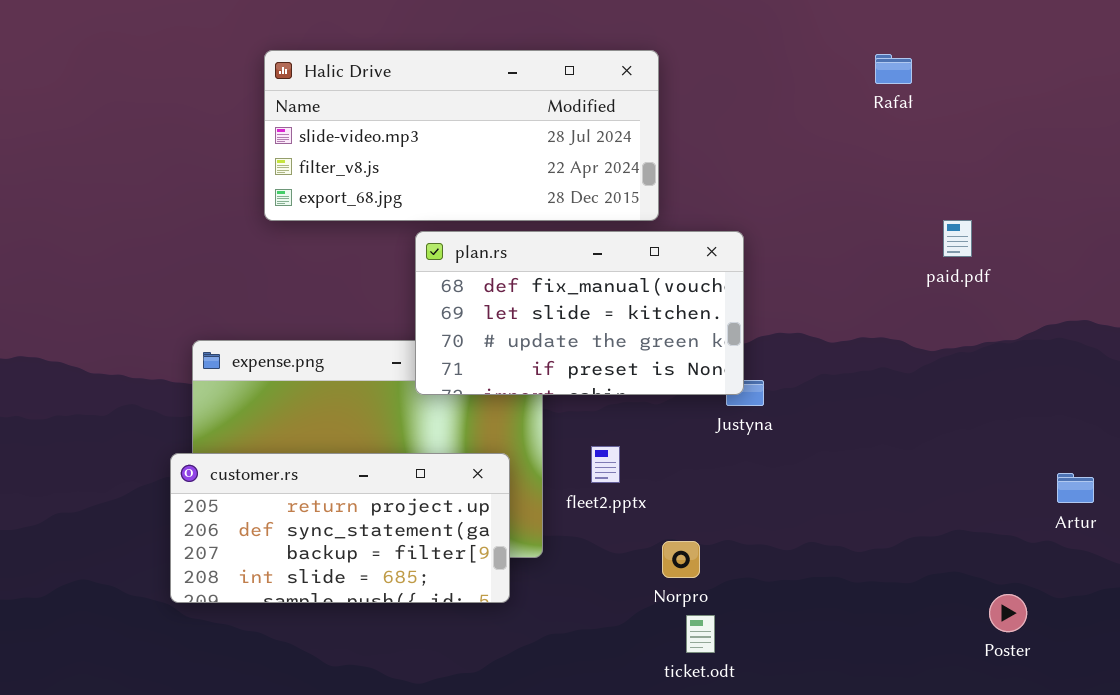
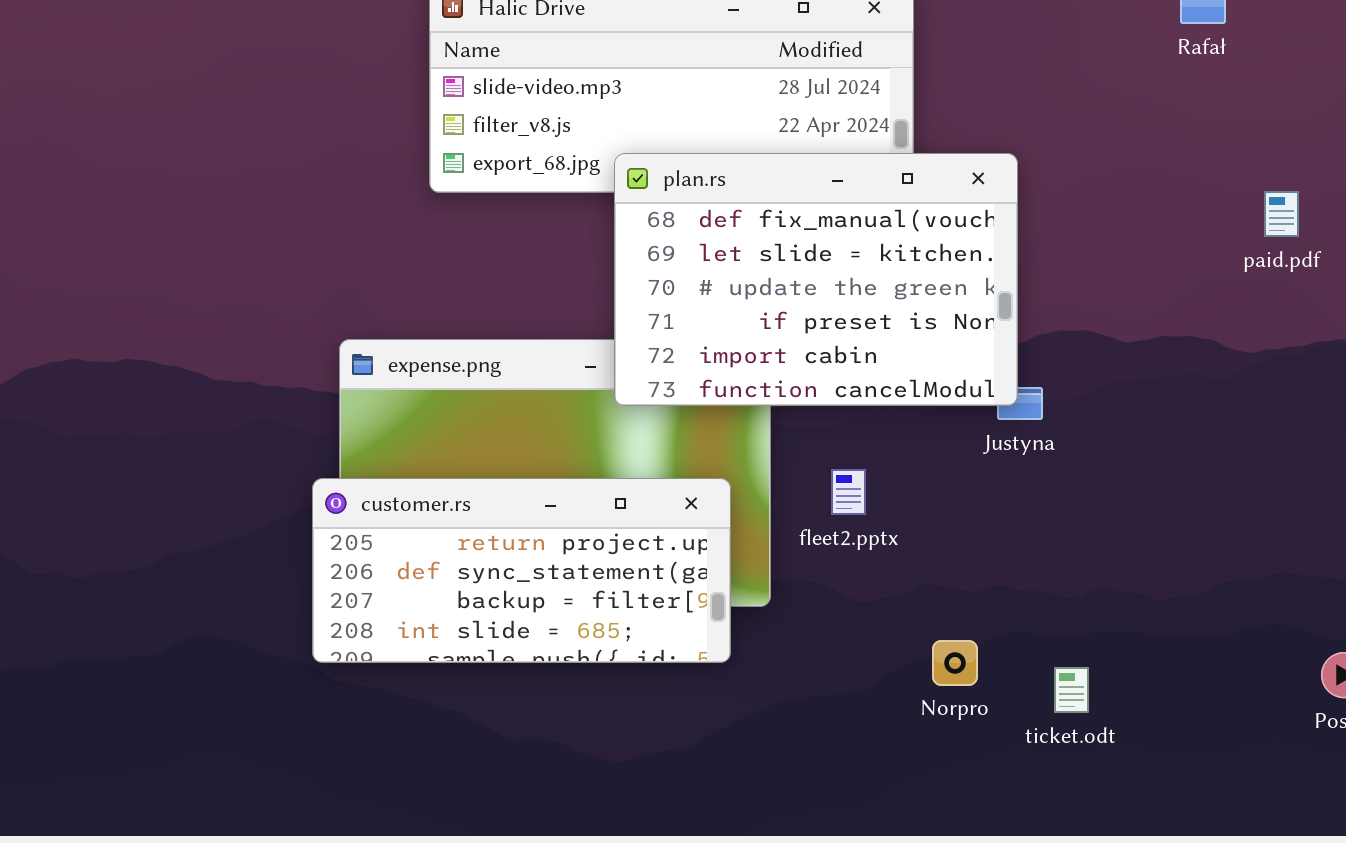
plan.rs: [415,231,744,395] -> [614,153,1018,406], resized
Norpro: [662,541,700,578] -> [932,640,978,686], moved
ticket.odt: [686,615,715,653] -> [1054,667,1089,713], moved

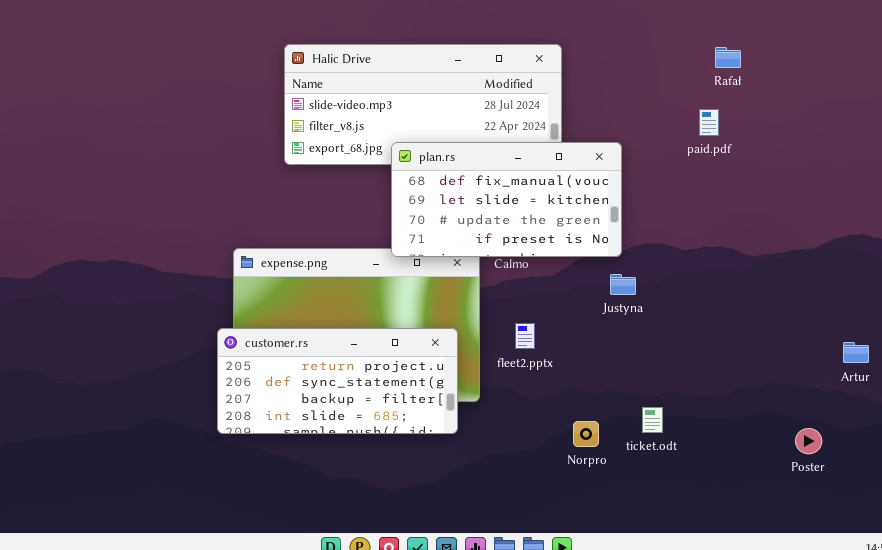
plan.rs: [614,153,1018,406] -> [391,142,622,257], resized
paid.pdf: [1264,191,1299,237] -> [699,109,719,136], moved
ticket.odt: [1054,667,1089,713] -> [642,407,663,433], moved

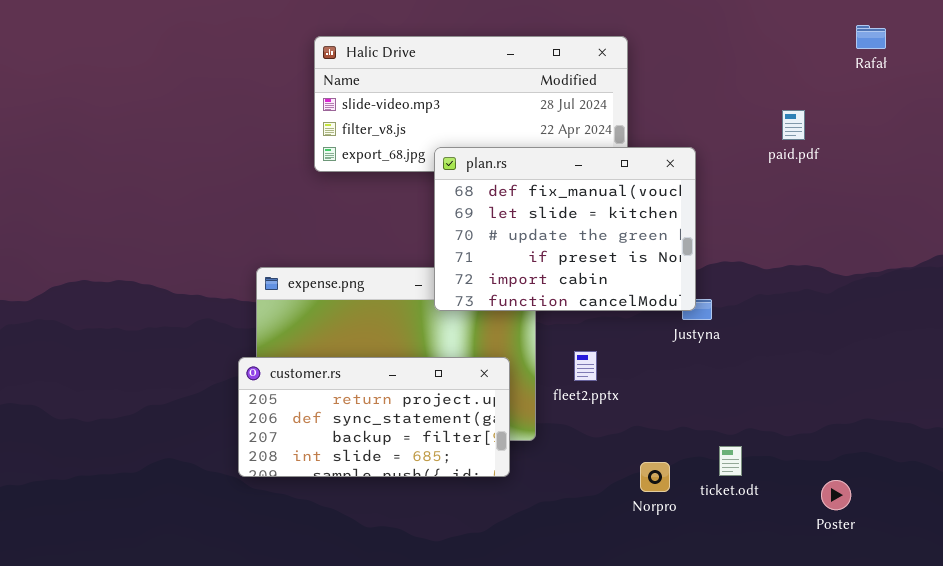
Rafał: [715,47,741,68] -> [856,25,886,49], moved
plan.rs: [391,142,622,257] -> [434,147,696,311], resized
Poster: [795,428,822,454] -> [821,480,851,510], moved

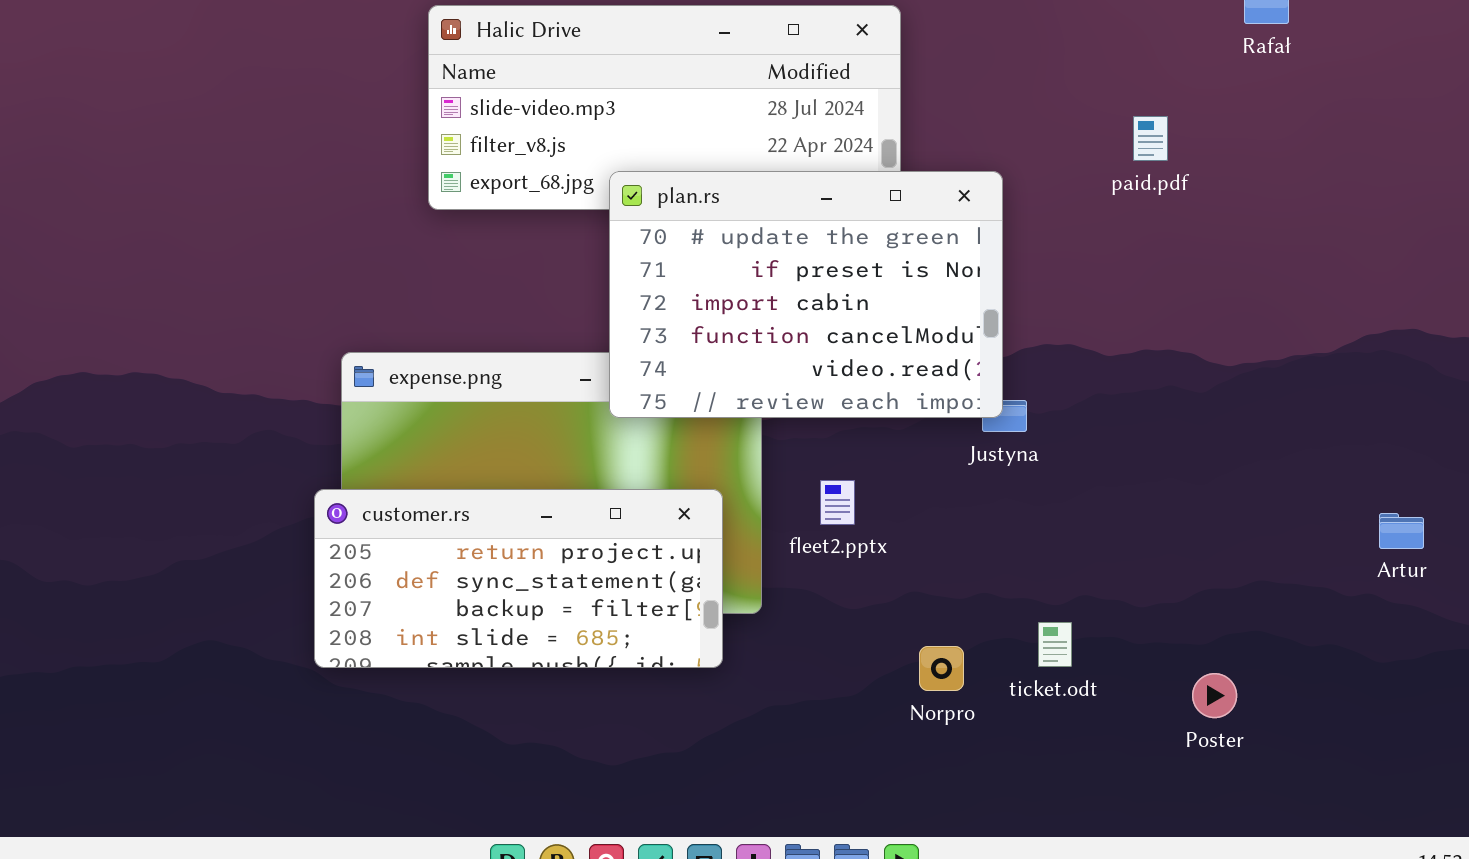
plan.rs: [434,147,696,311] -> [609,171,1003,418], scrolled down 2 rows

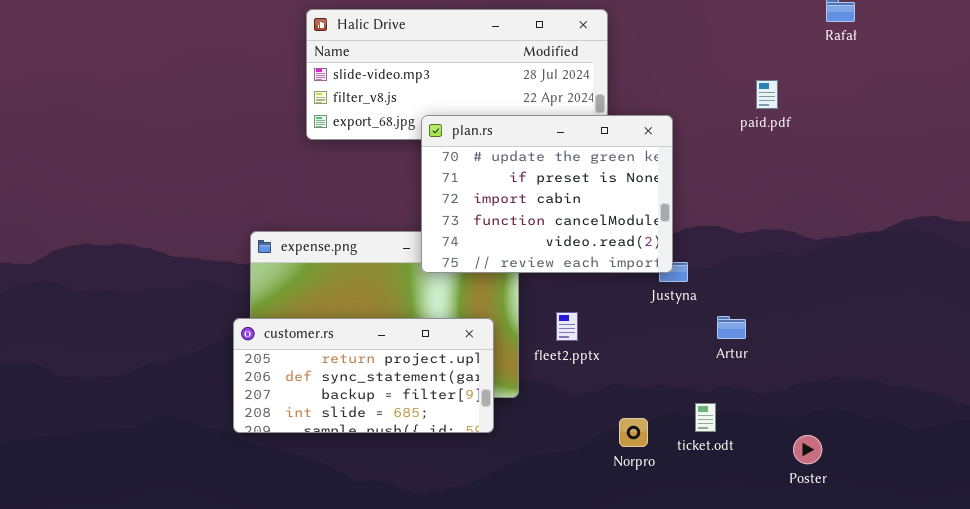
Artur: [1379,513,1424,549] -> [717,316,746,339], moved

